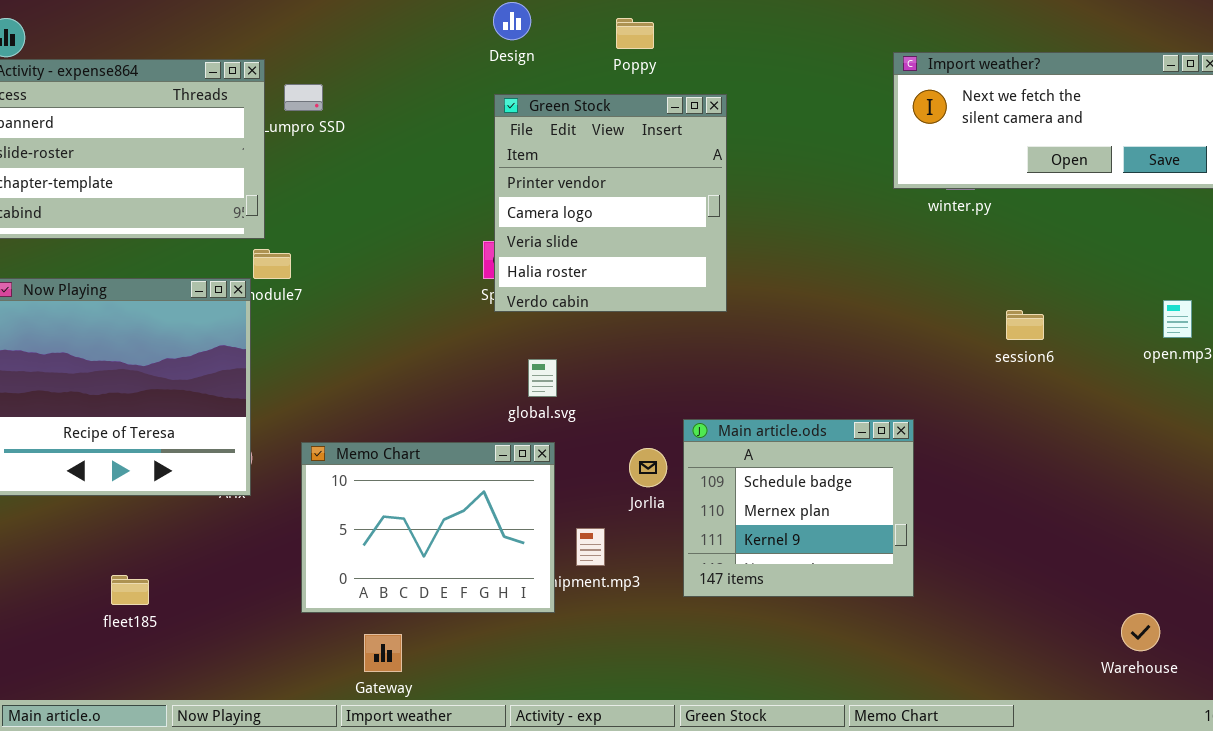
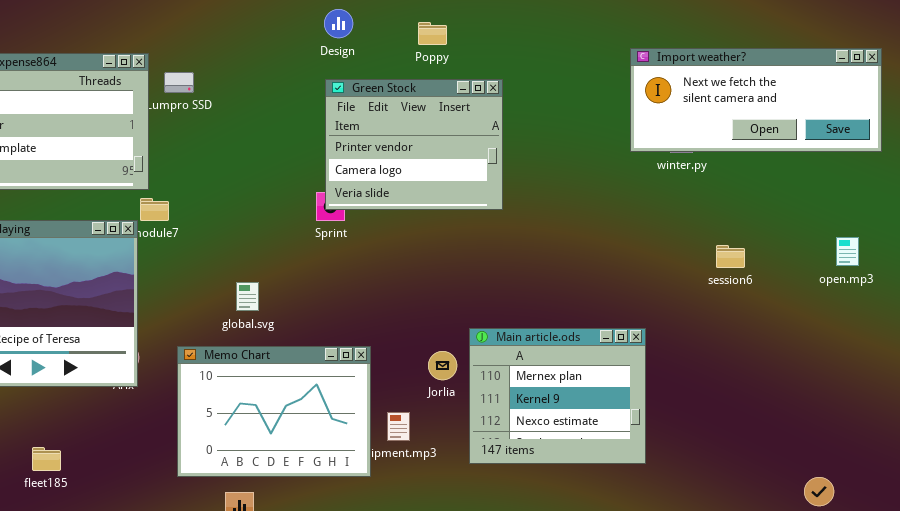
Green Stock: [494,94,727,312] -> [325,79,503,210], resized
global.svg: [528,359,557,397] -> [236,282,259,311], moved
Main article.ods: [683,419,914,597] -> [469,328,646,464], scrolled down 1 row

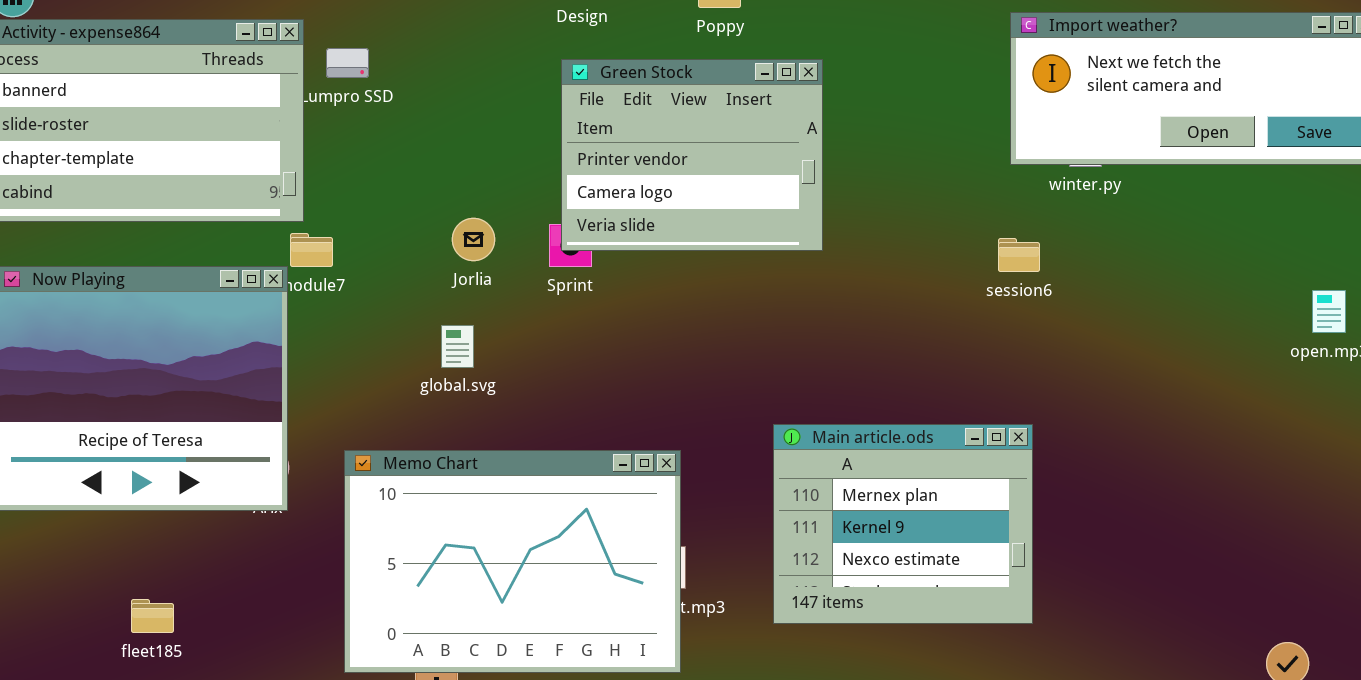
session6: [716,245,745,268] -> [998,238,1040,272], moved
global.svg: [236,282,259,311] -> [441,325,474,368], moved
Memo Chart: [177,346,371,477] -> [344,450,681,673], resized
Jorlia: [428,351,457,380] -> [452,218,495,261], moved

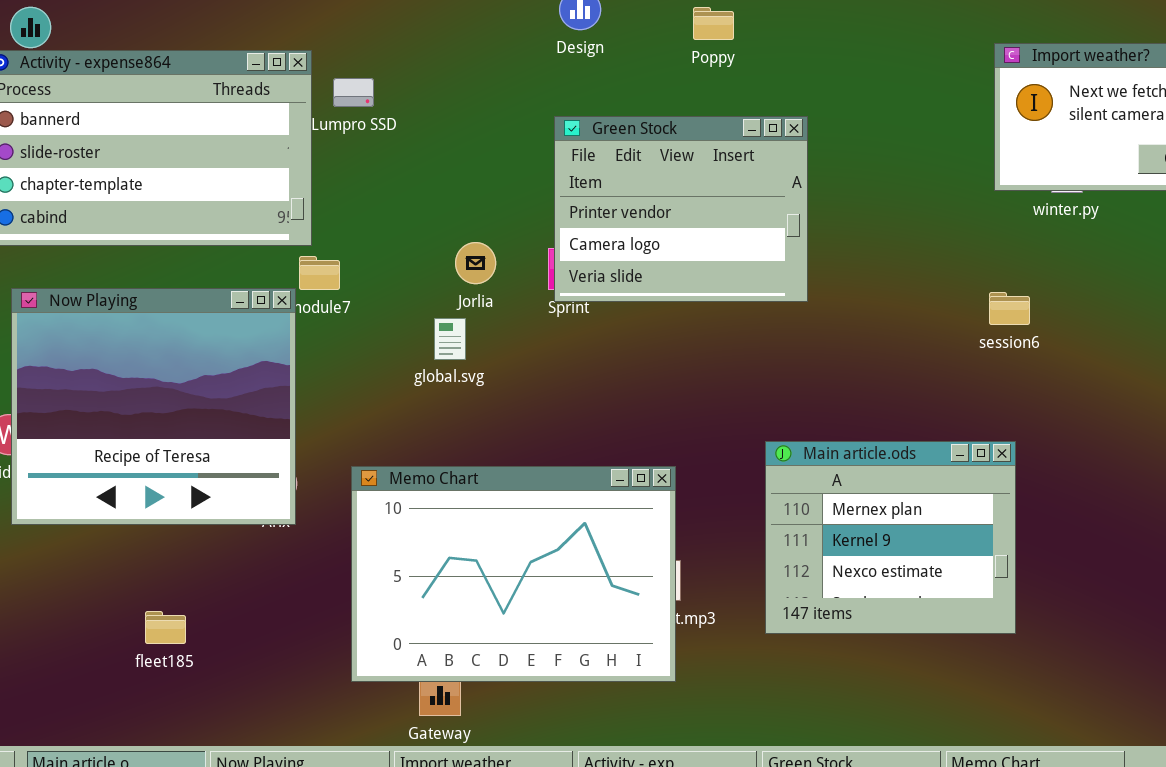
Green Stock: [561,59,823,251] -> [554,116,808,302], moved
session6: [998,238,1040,272] -> [989,292,1030,325], moved
global.svg: [441,325,474,368] -> [434,318,466,360], moved

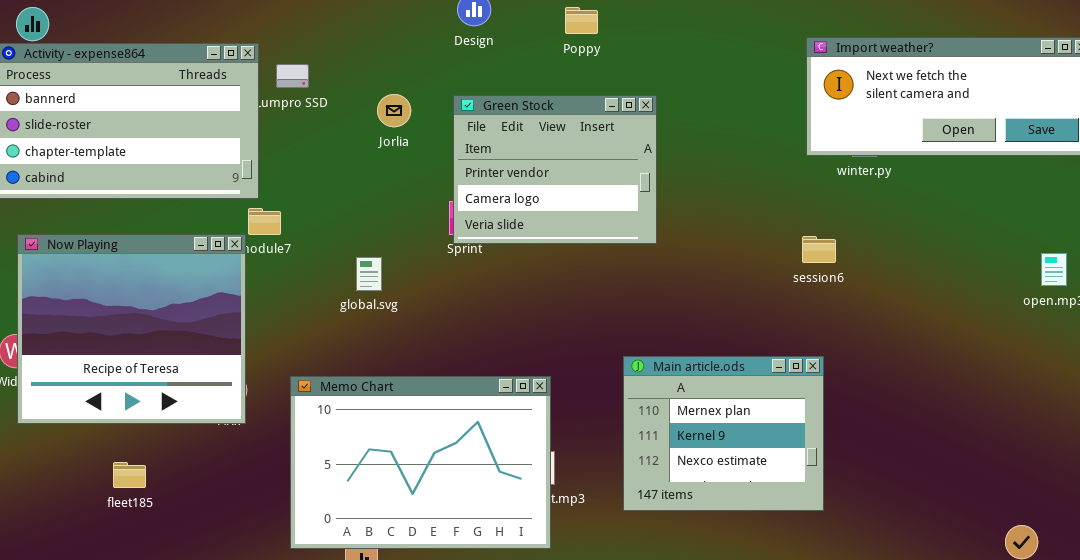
Jorlia: [455,242,496,284] -> [377,94,411,127], moved
fleet185: [145,611,186,644] -> [113,462,146,488], moved

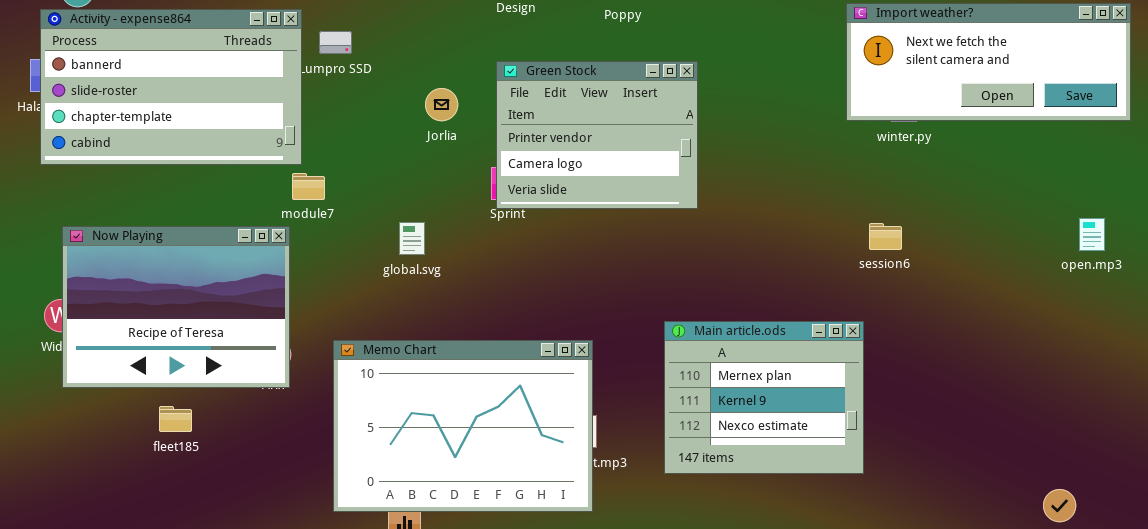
Jorlia: [377,94,411,127] -> [425,88,458,121], moved
Now Playing: [17,234,246,424] -> [62,226,290,388], resized
session6: [802,236,836,263] -> [869,223,902,250], moved
fleet185: [113,462,146,488] -> [159,406,192,432], moved

